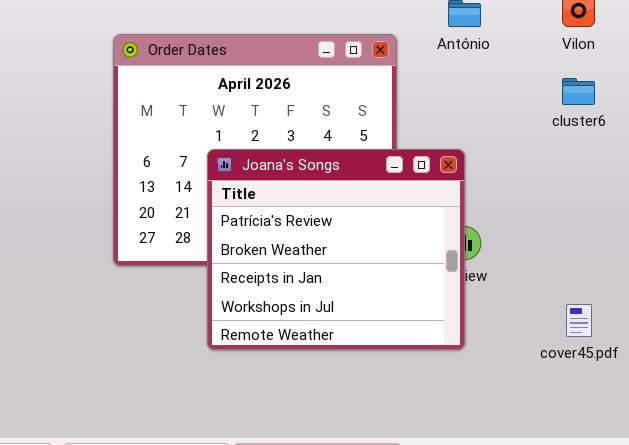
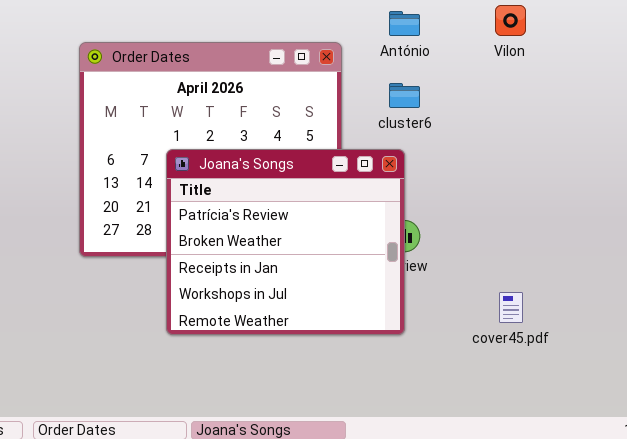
cluster6: [562,78,595,105] -> [389,83,420,108], moved

